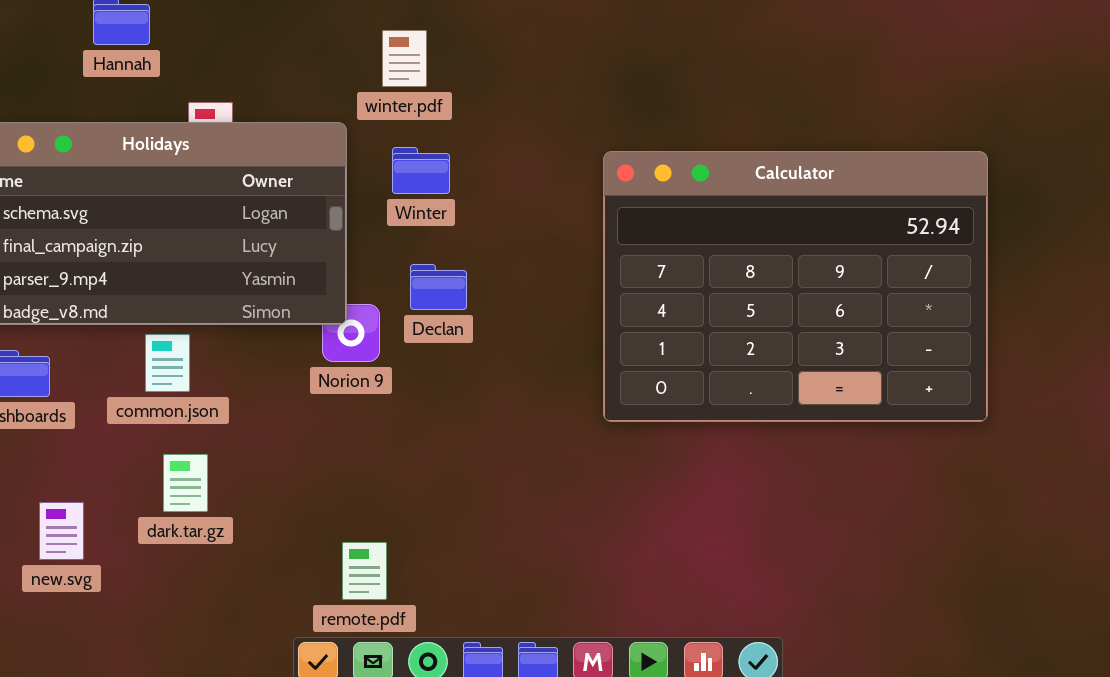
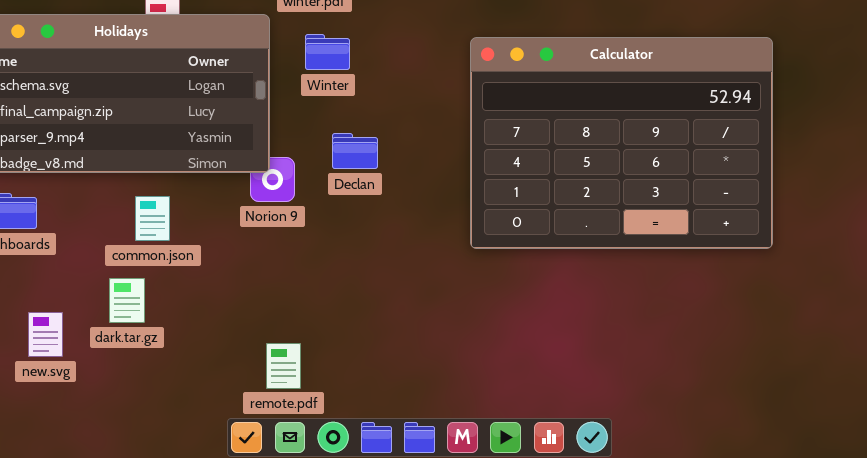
Declan: [410,264,467,310] -> [332,133,378,169], moved
common.json: [145,334,190,392] -> [135,196,170,241], moved
dark.tar.gz: [163,454,208,512] -> [109,278,145,323], moved

